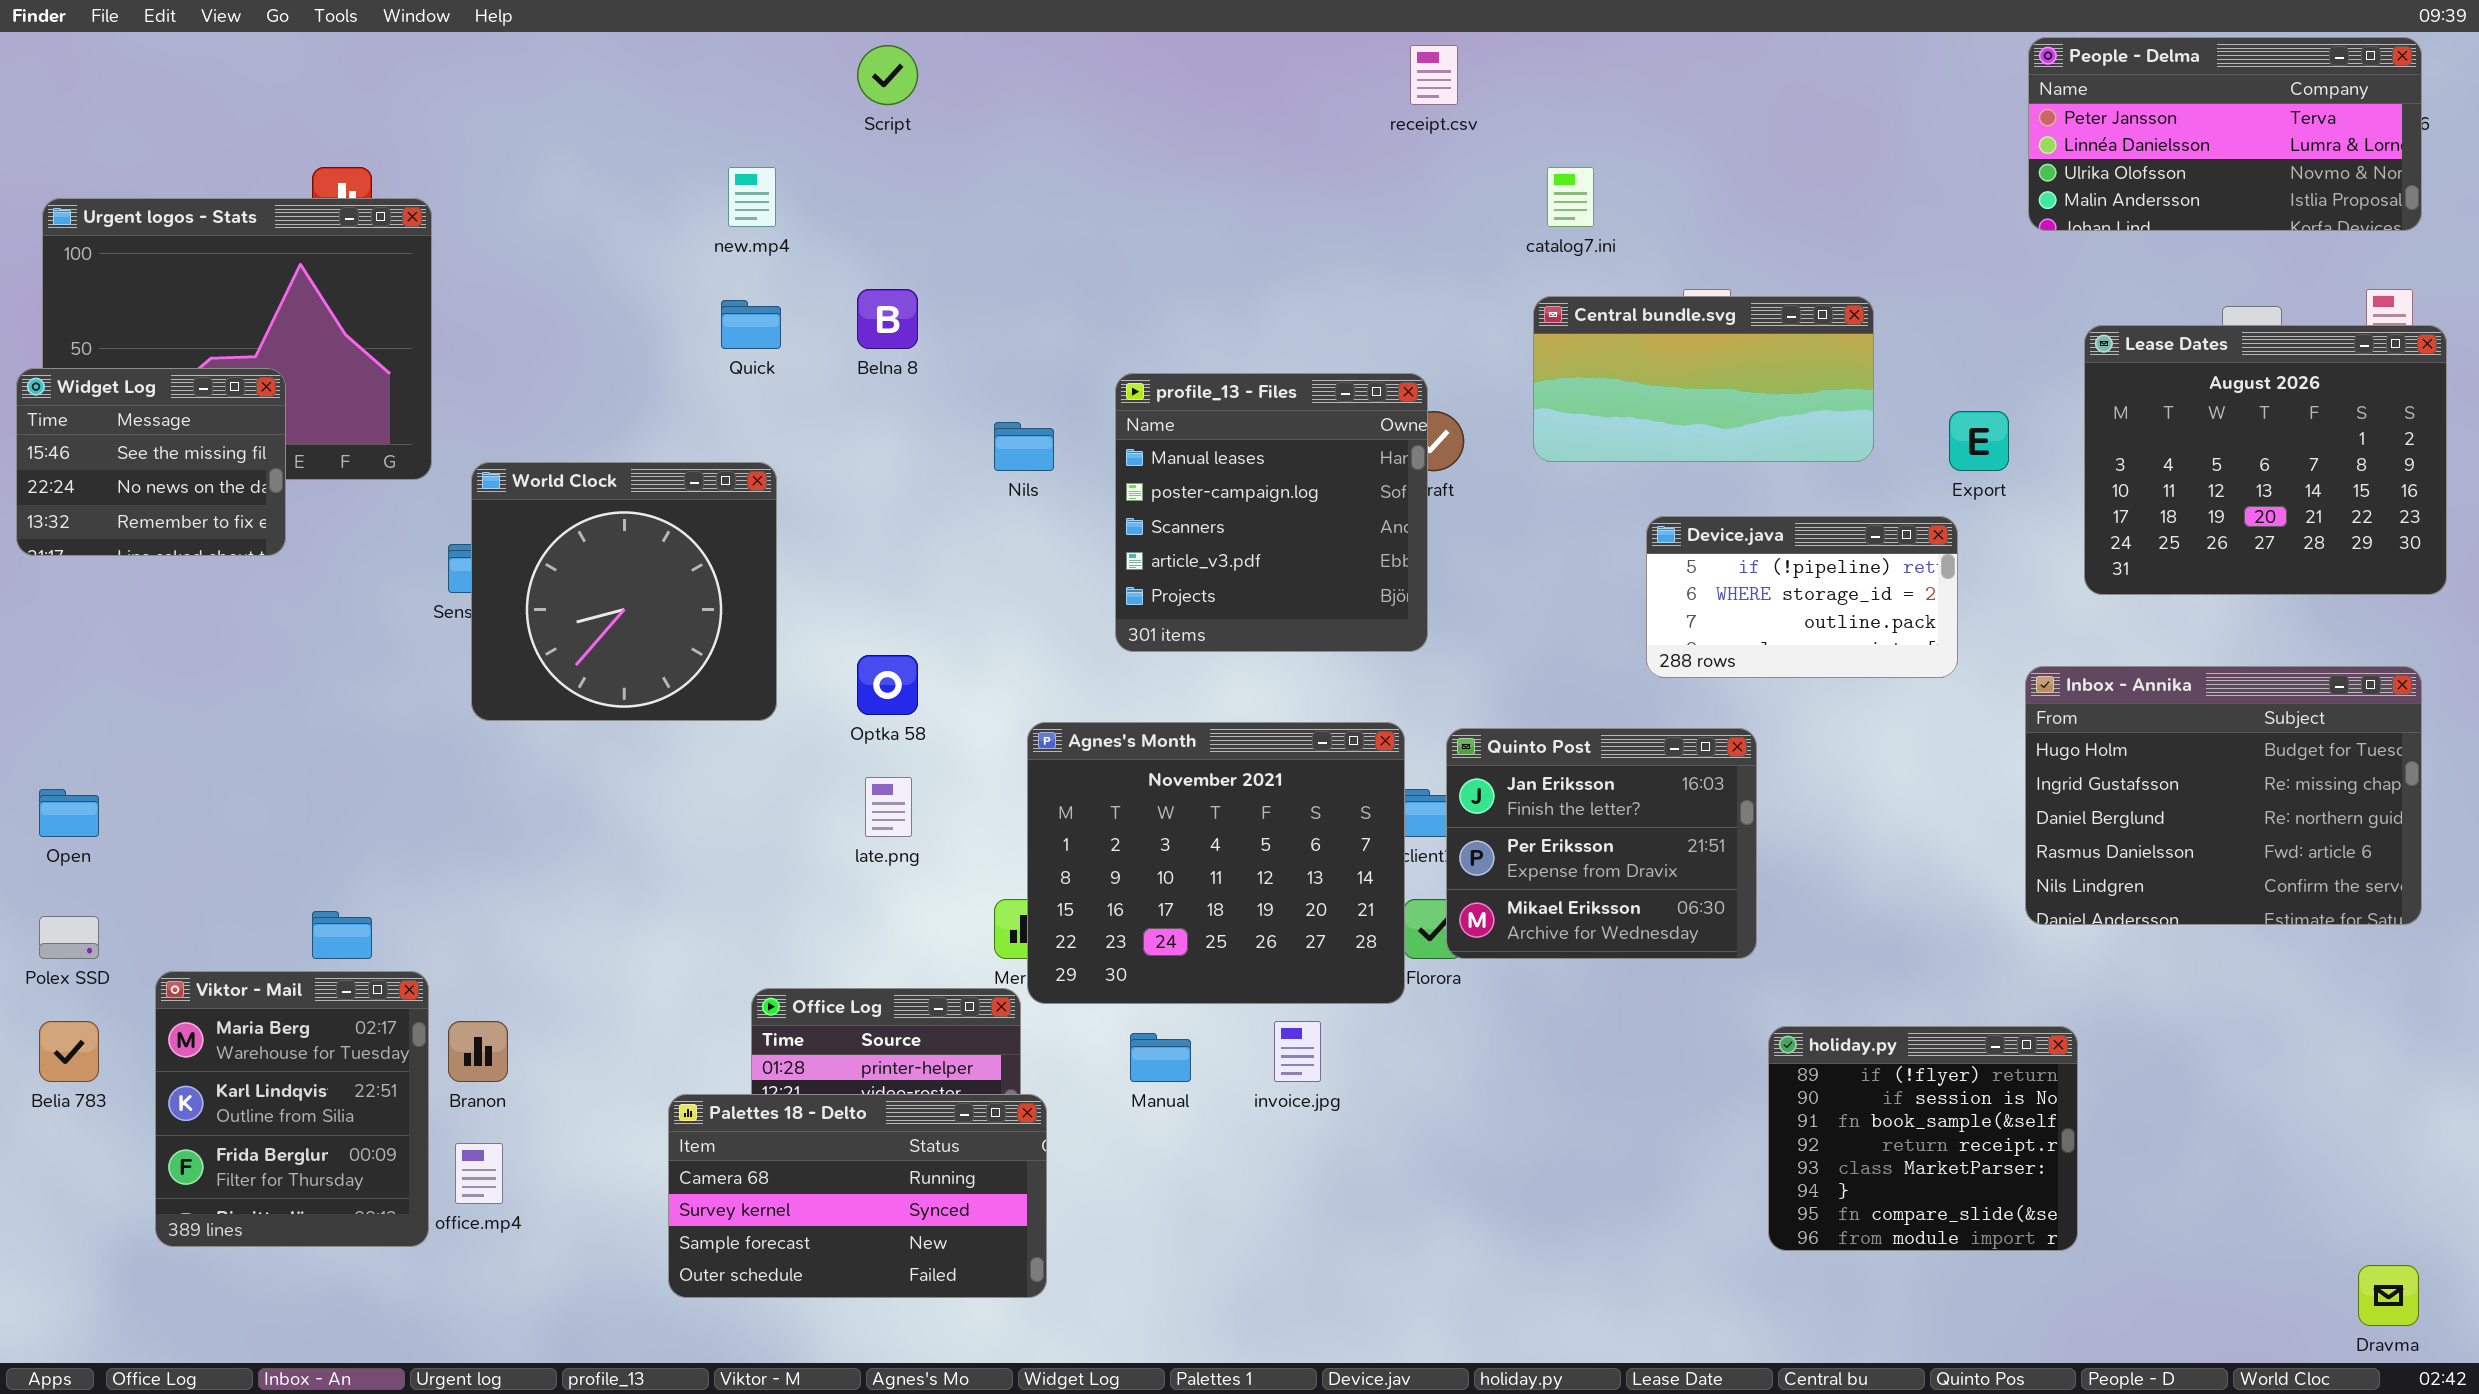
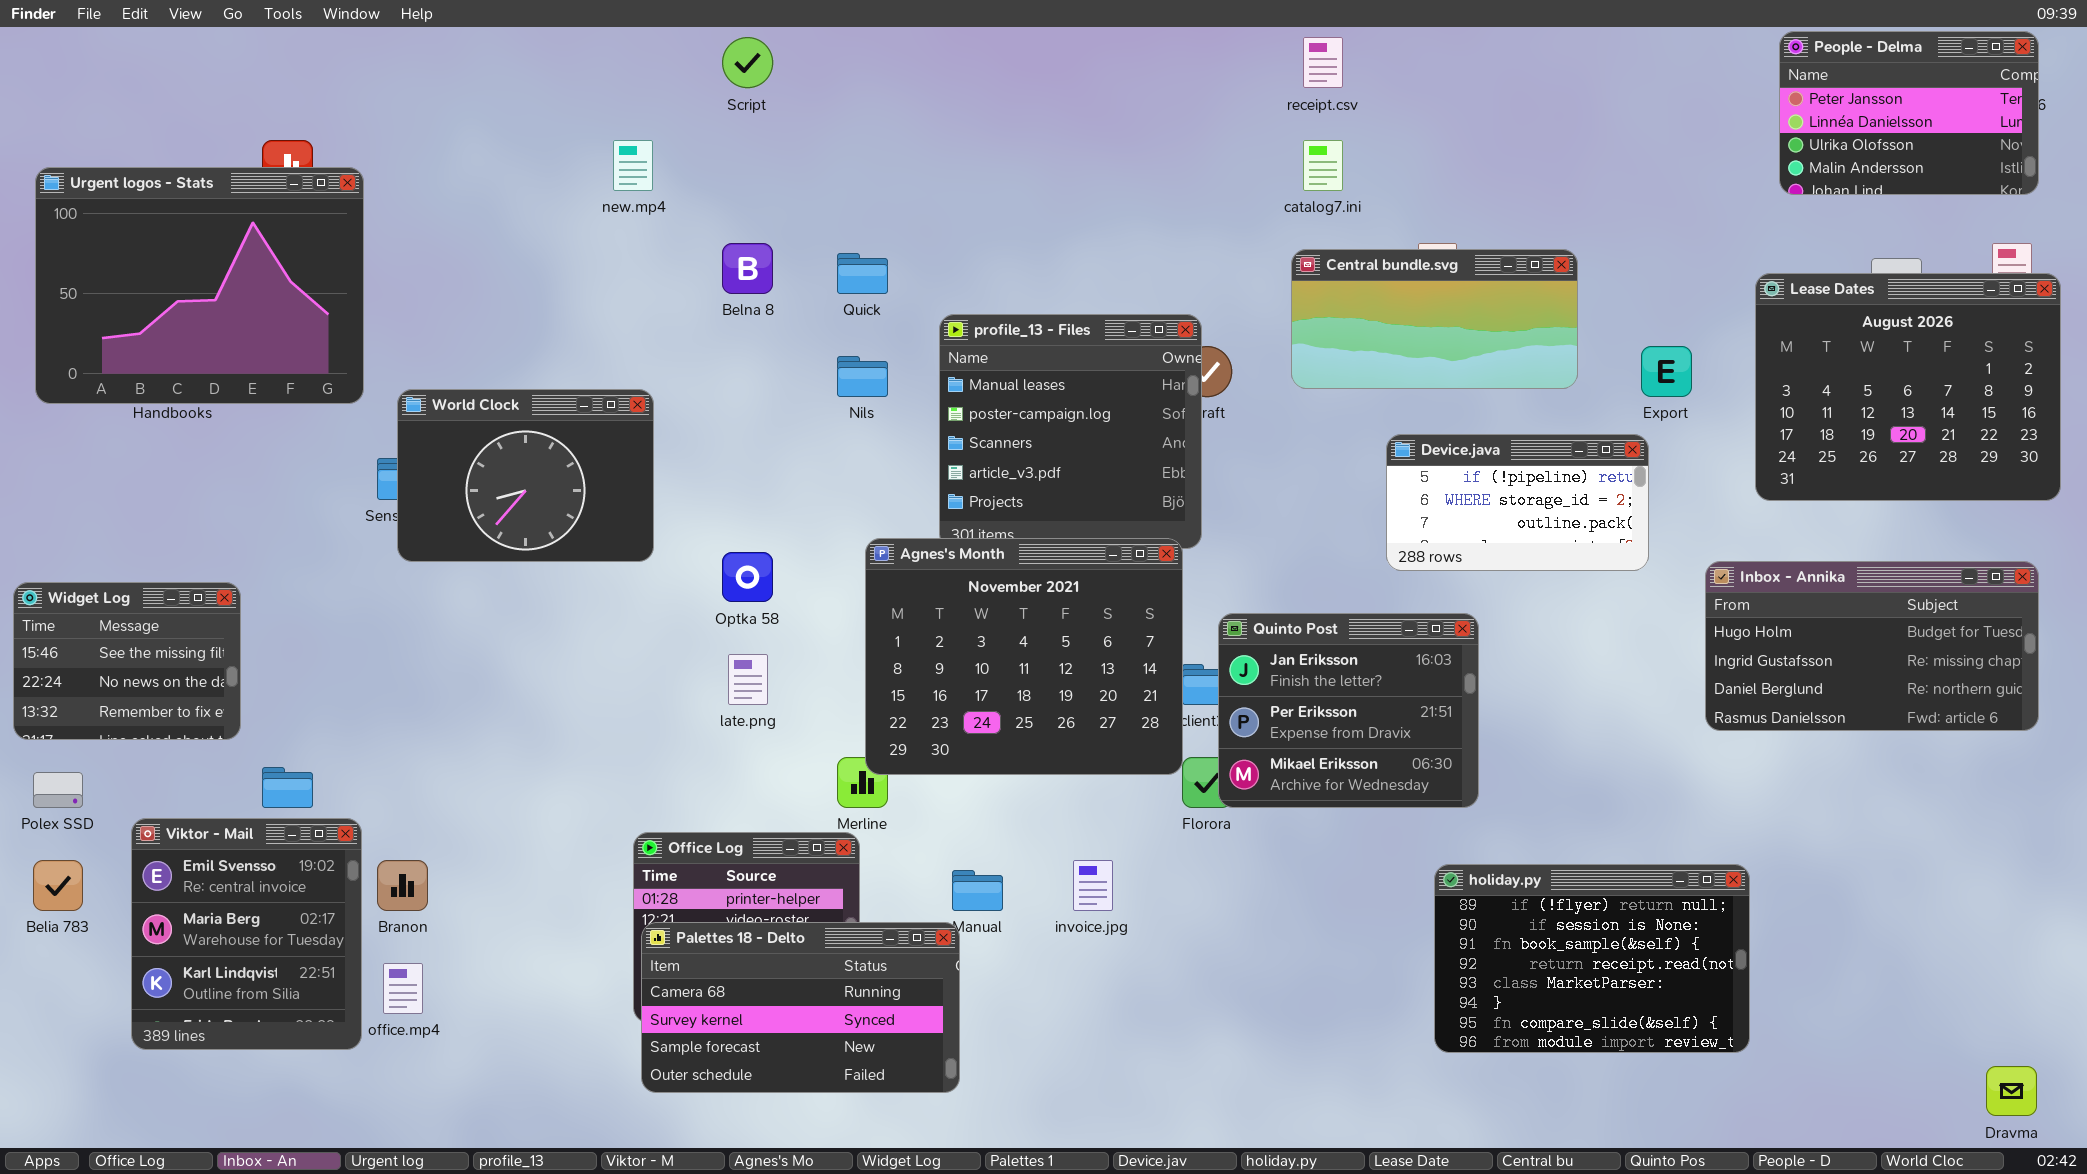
People - Delma: [2028,37,2422,231] -> [1779,31,2039,195], resized
receipt.csv: [1410,45,1458,105] -> [1303,37,1343,88], moved
Quick: [721,300,781,349] -> [837,253,888,294], moved
Widget Log: [16,368,286,556] -> [13,582,241,740], moved
World Clock: [471,462,777,721] -> [397,389,654,562], resized
Inbox - Annika: [2025,666,2422,925] -> [1705,561,2039,731], resized
Agnes's Month: [1027,722,1405,1004] -> [865,538,1183,775], moved
Viktor - Mail: [155,971,429,1247] -> [131,818,362,1050], scrolled up 1 row
holiday.py: [1768,1026,2078,1251] -> [1434,864,1750,1053], resized
Palettes 18 - Delto: [668,1094,1047,1298] -> [641,922,960,1093], moved

